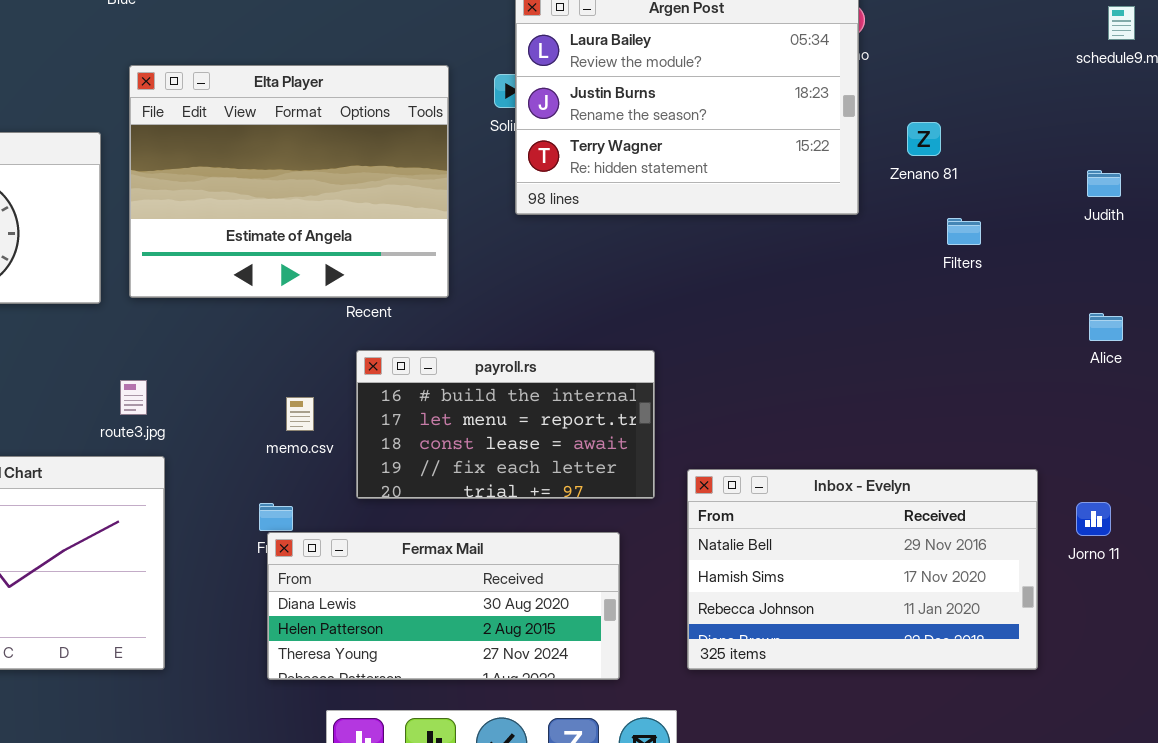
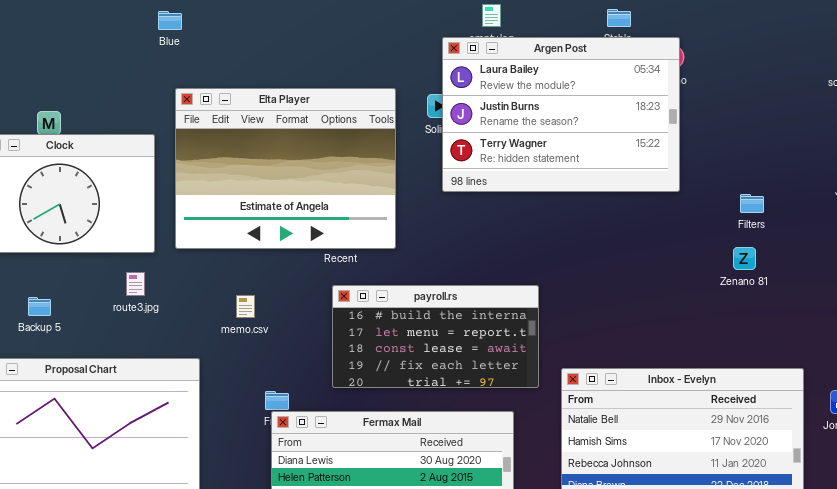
Zenano 81: [907,122,941,156] -> [733,247,756,270], moved
route3.jpg: [120,380,147,415] -> [126,272,145,296], moved
memo.csv: [286,397,314,431] -> [236,295,255,318], moved

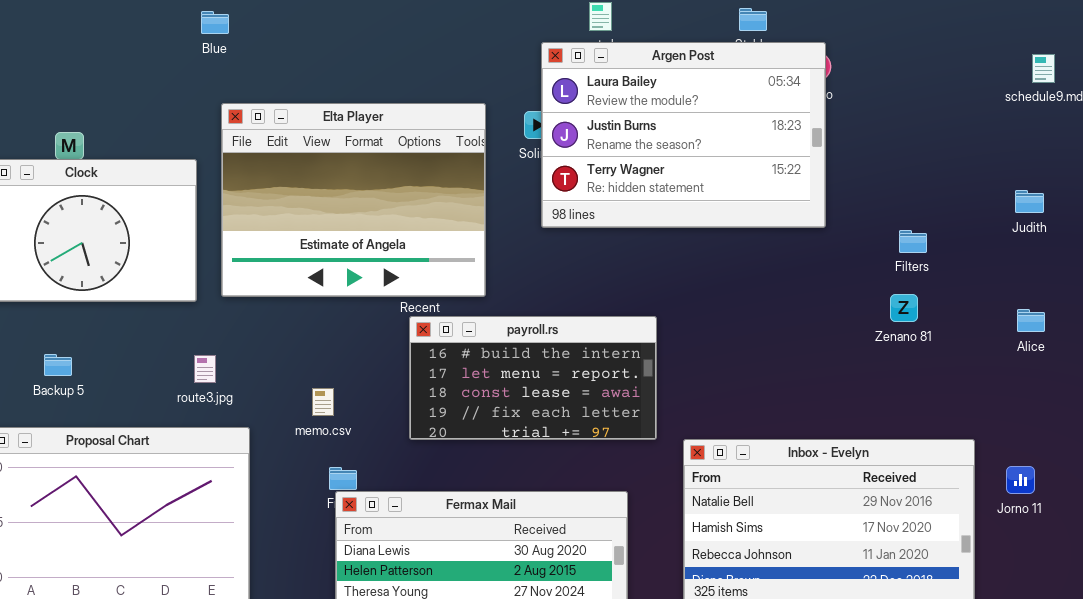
route3.jpg: [126,272,145,296] -> [194,355,216,383], moved
payroll.rs: [332,285,539,388] -> [409,316,657,440], moved
memo.csv: [236,295,255,318] -> [312,388,334,416], moved

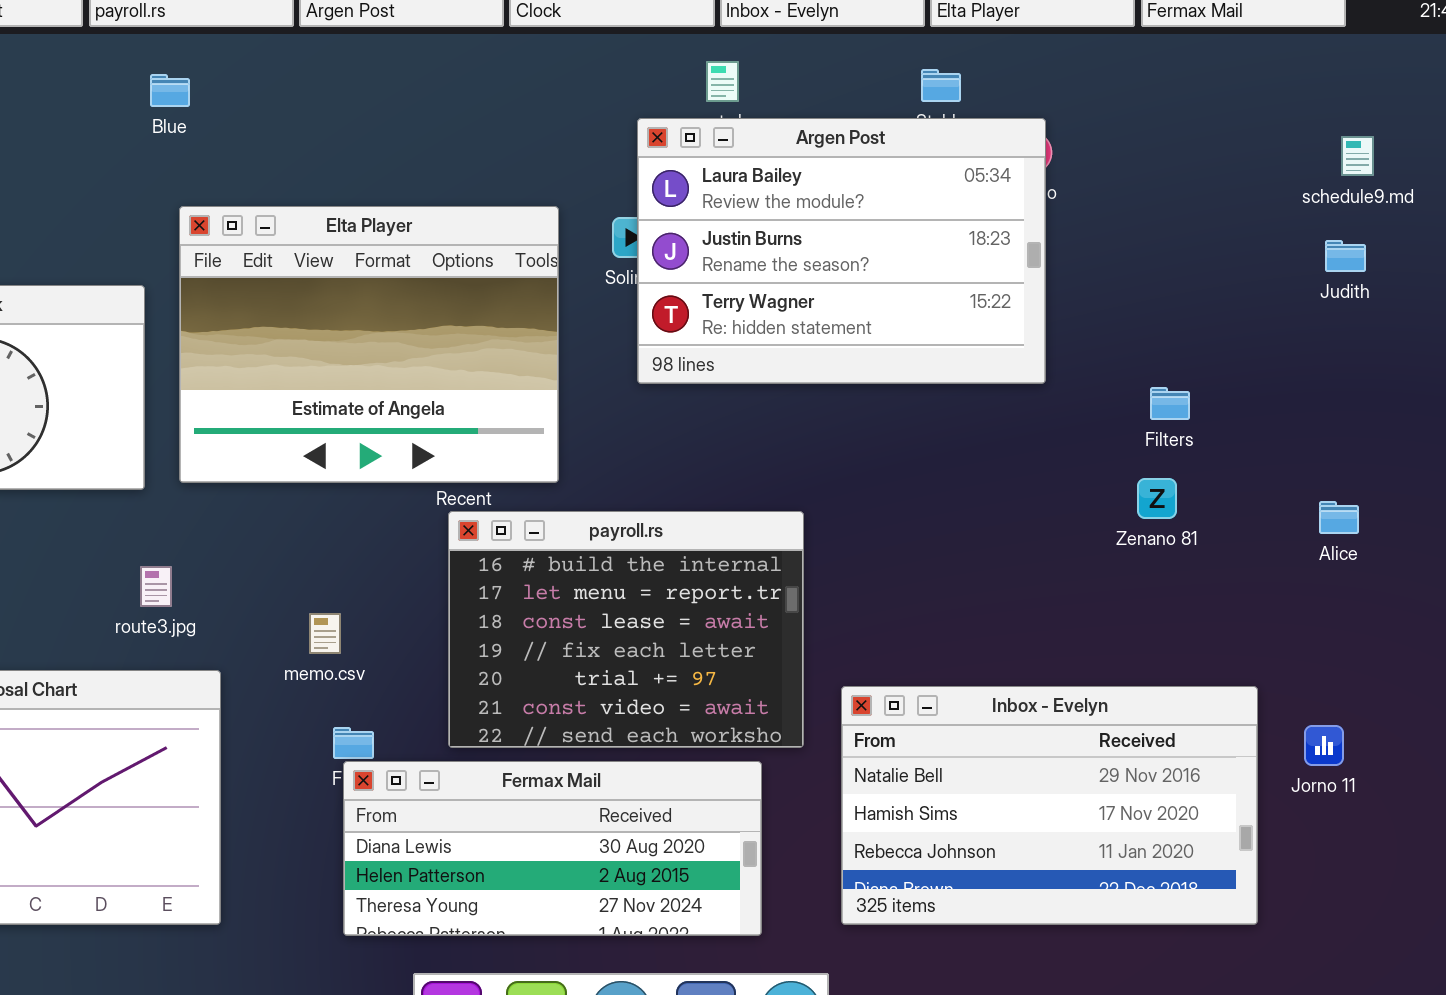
Judith: [1015,190,1044,213] -> [1325,240,1366,272], moved
payroll.rs: [409,316,657,440] -> [448,511,804,748], resized

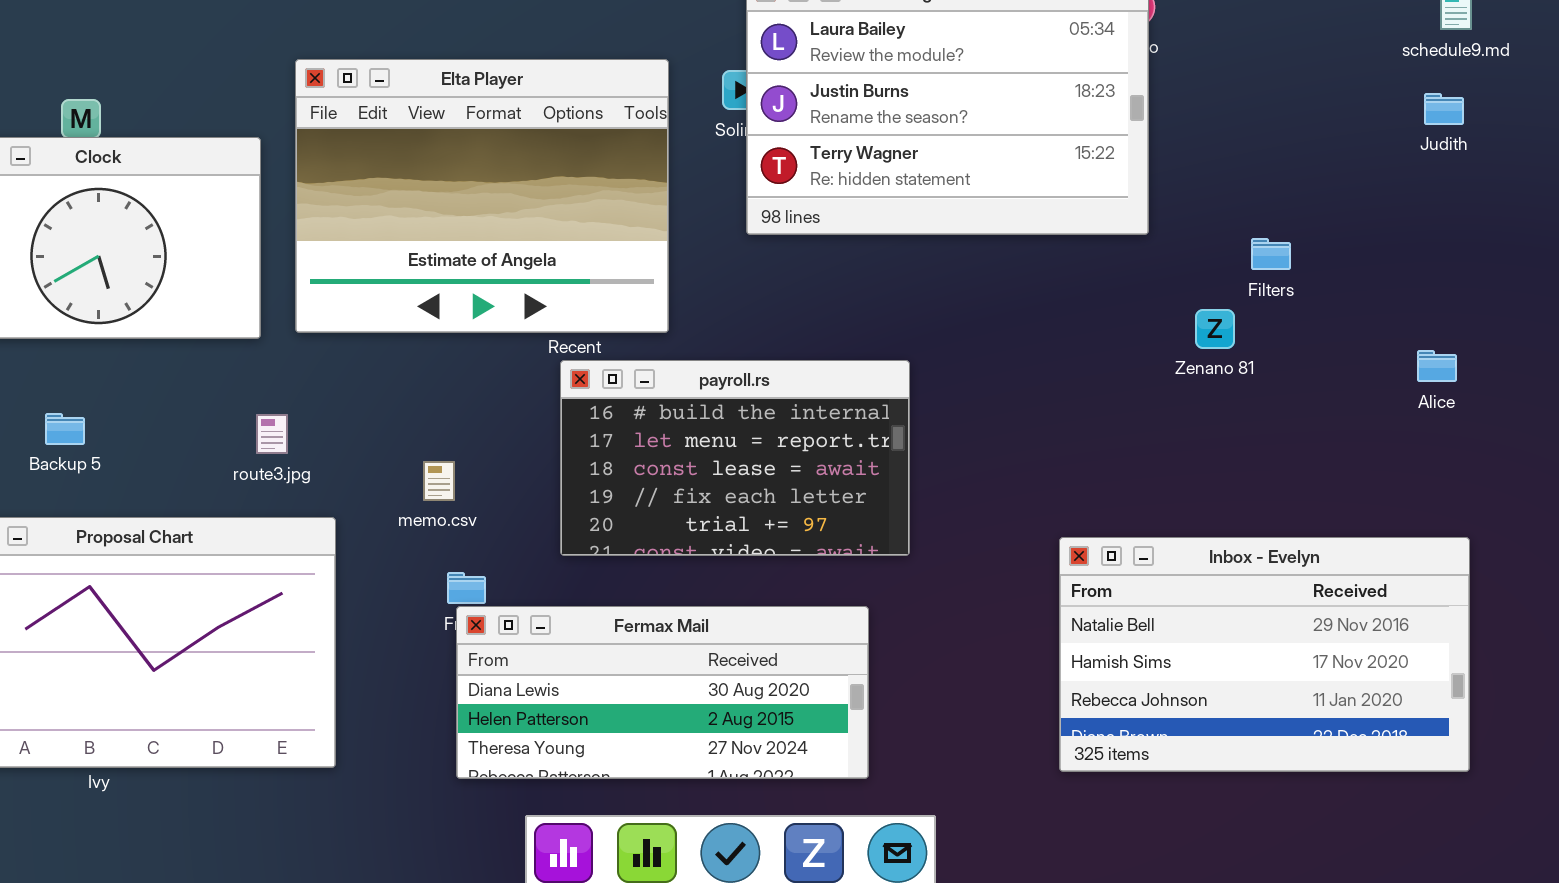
Zenano 81: [1137,478,1177,519] -> [1195,309,1235,349], moved
payroll.rs: [448,511,804,748] -> [560,360,910,556], resized
Inbox - Evelyn: [841,686,1258,925] -> [1059,537,1470,772], moved

